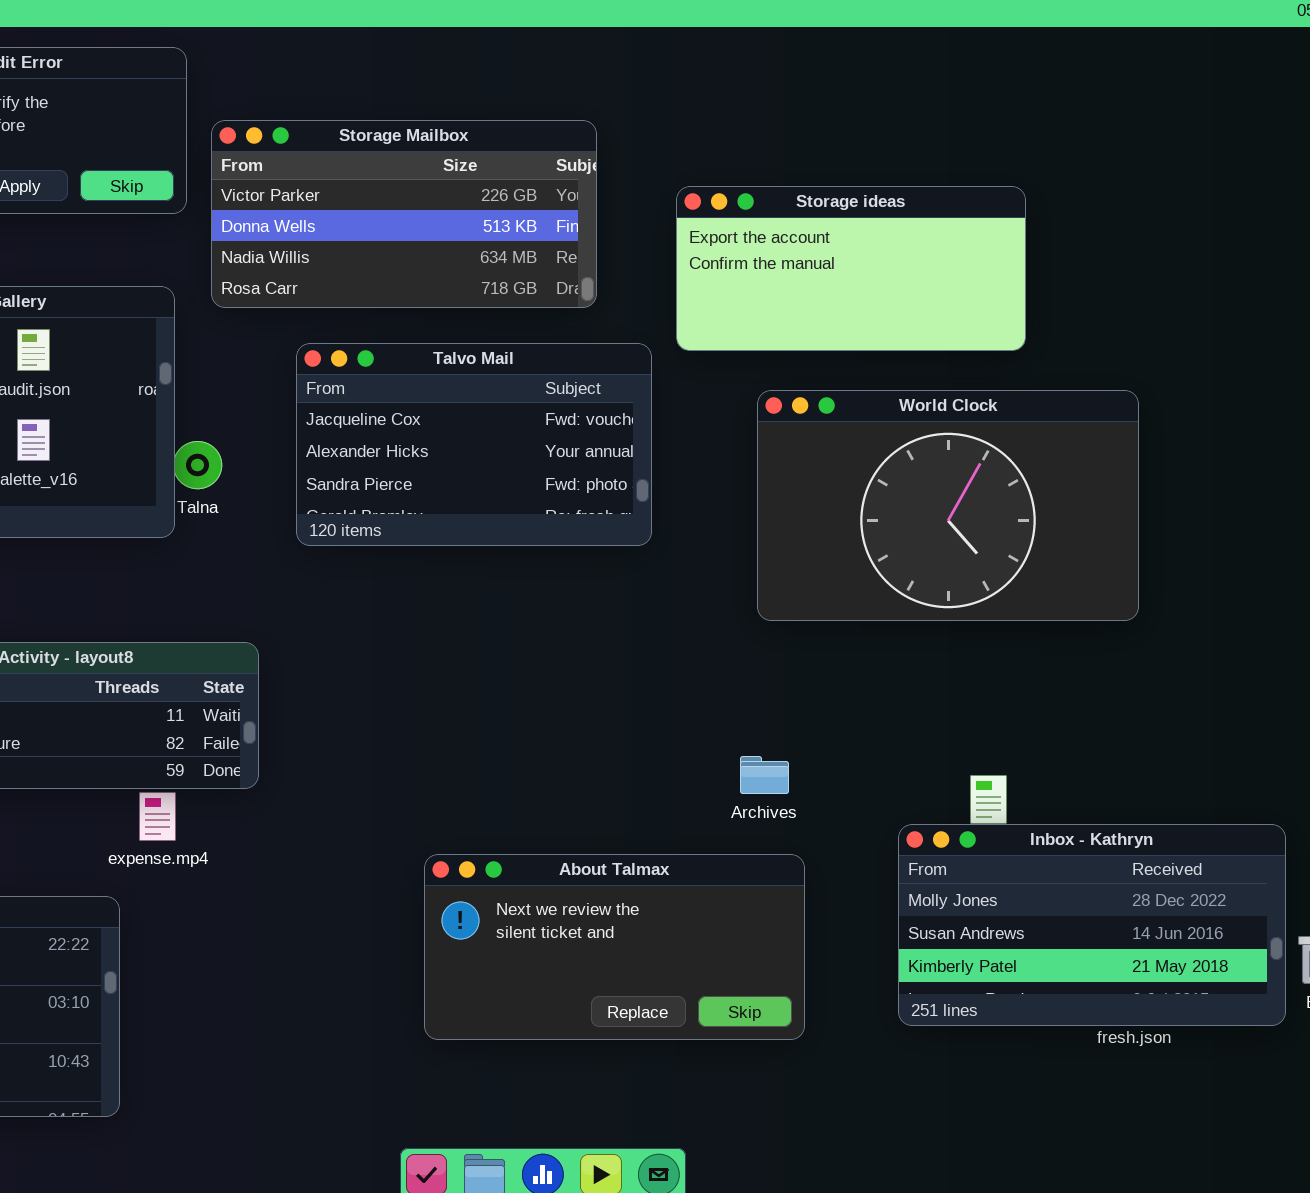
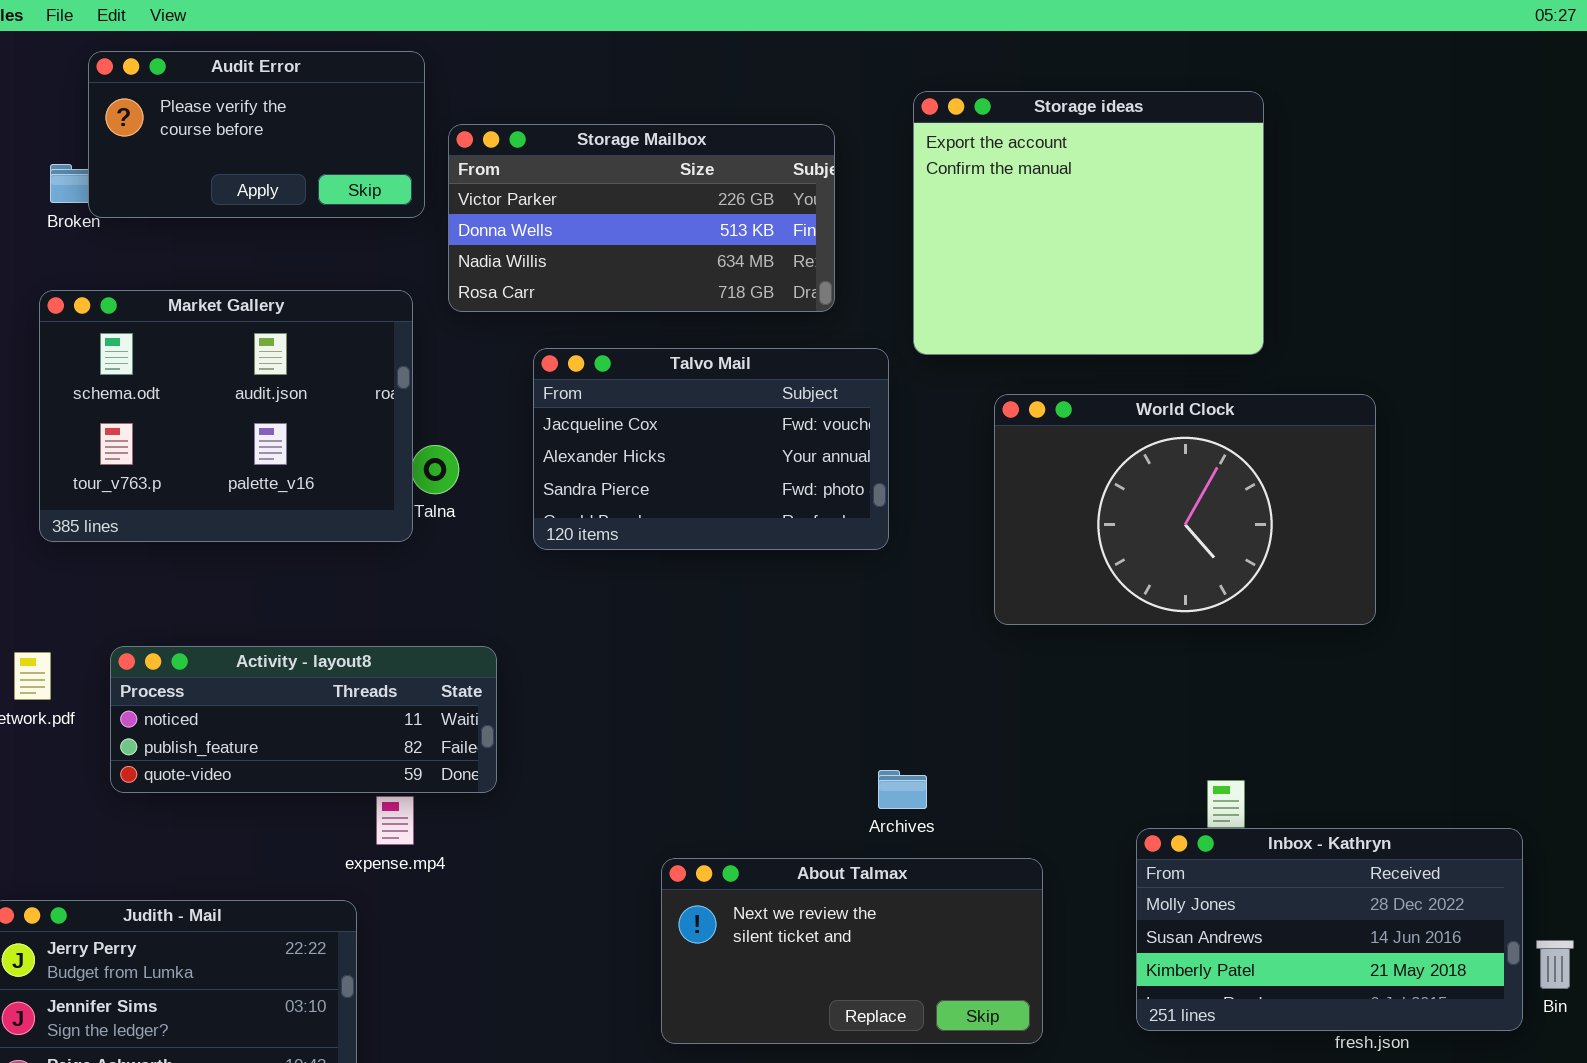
Storage ideas: [676,186,1026,351] -> [913,91,1264,355], resized
Archives: [740,756,789,794] -> [878,770,927,809], moved

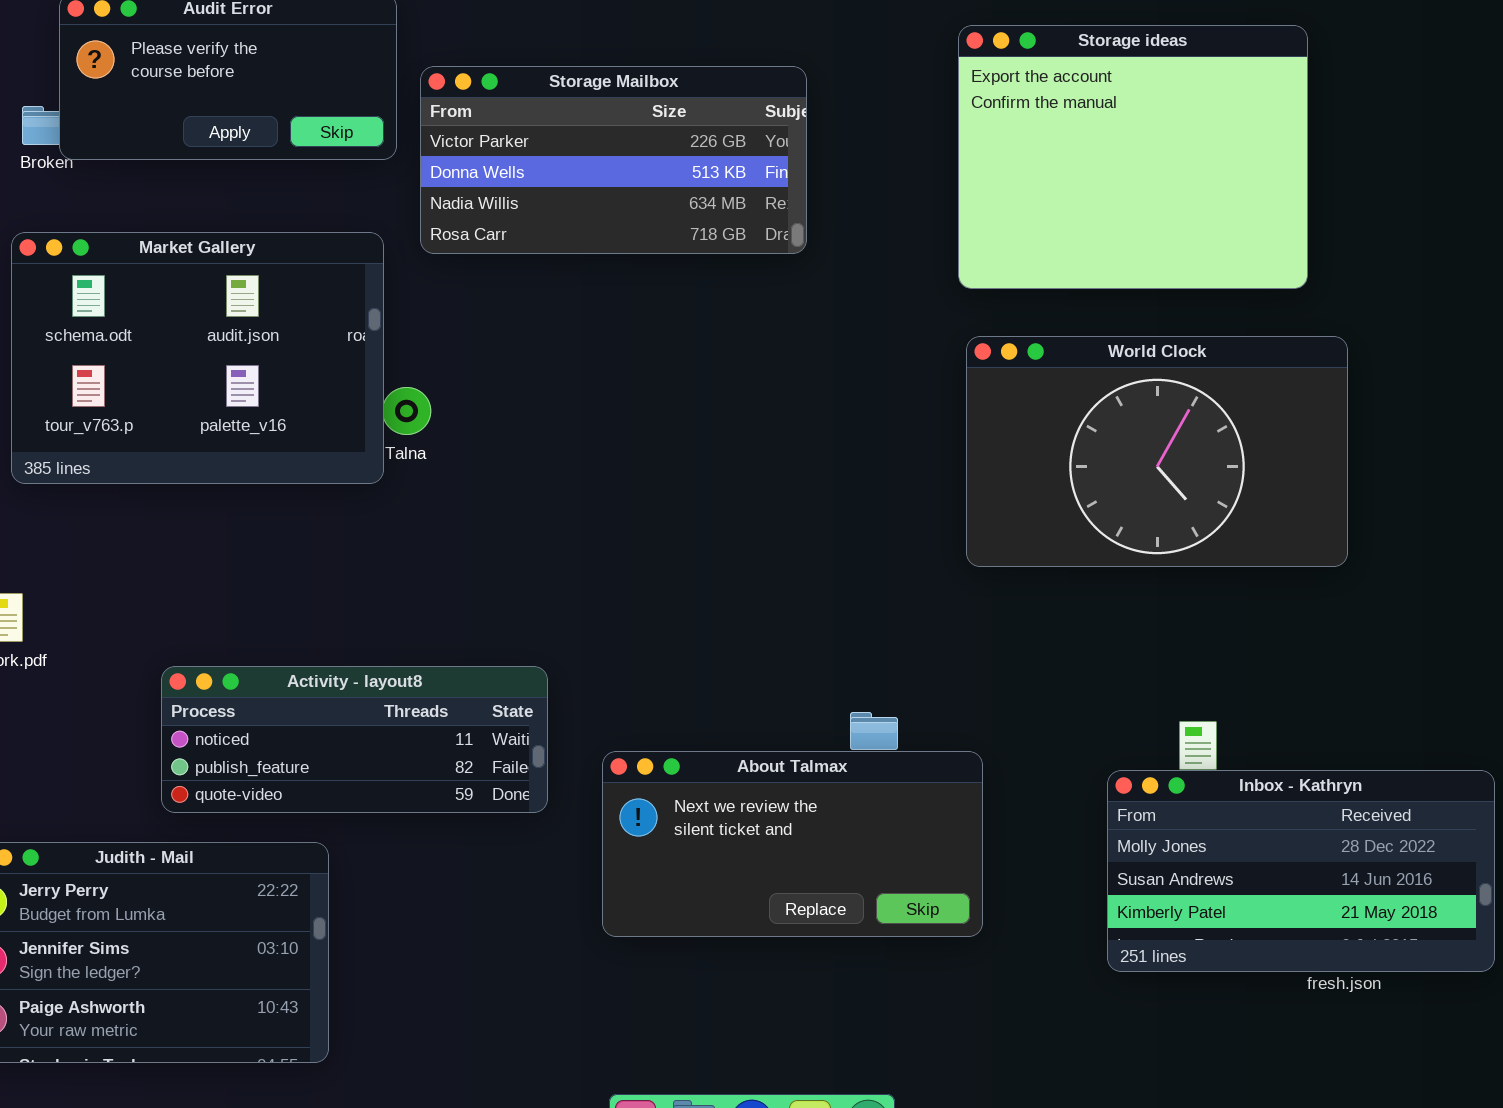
Storage ideas: [913,91,1264,355] -> [958,25,1308,289], moved
Talvo Mail: [533,348,889,550] -> none, closed
Activity - layout8: [110,646,497,793] -> [161,666,548,813], moved
About Talmax: [661,858,1043,1044] -> [602,751,983,937], moved

